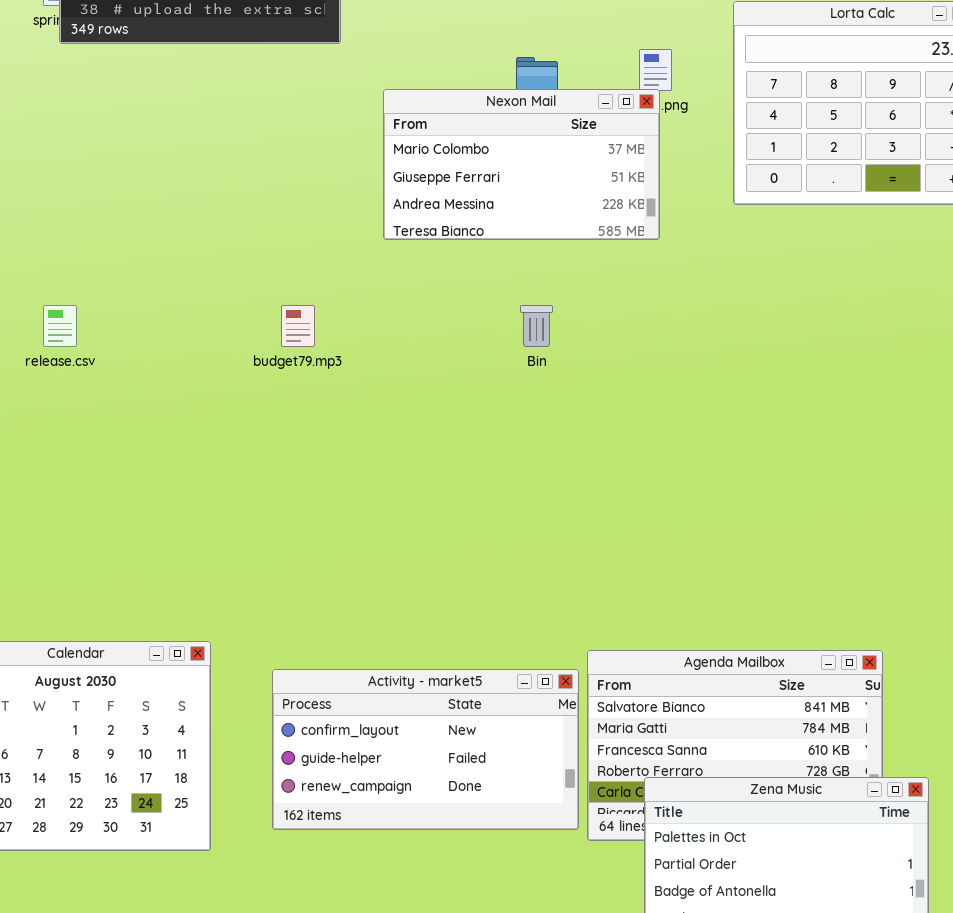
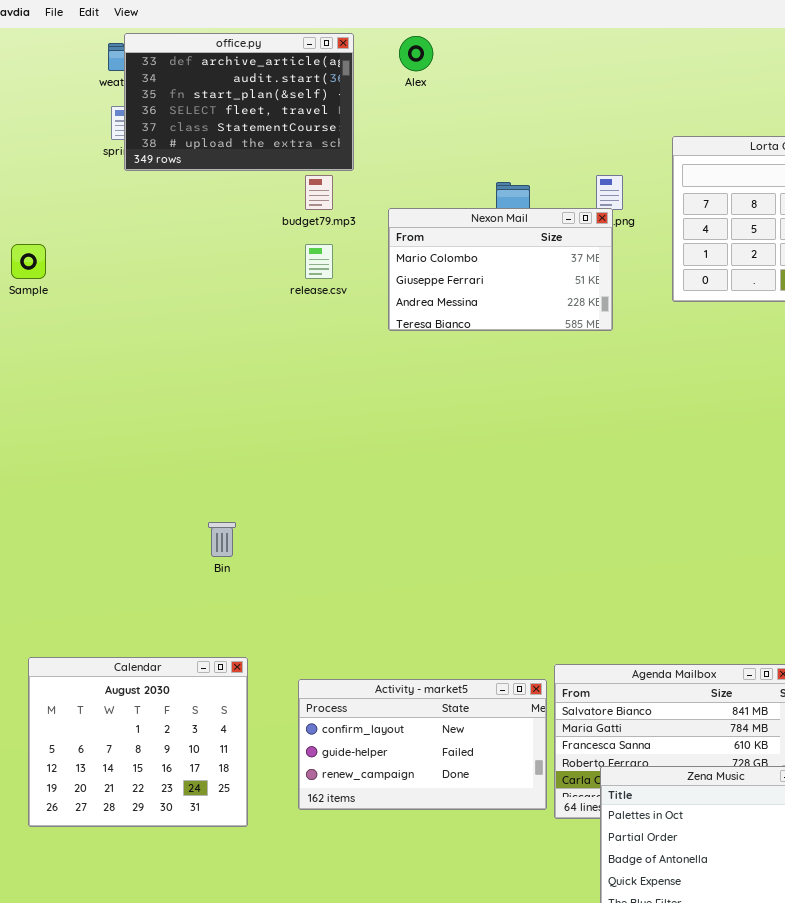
release.csv: [43,305,77,347] -> [305,244,333,279], moved
budget79.mp3: [281,305,315,347] -> [305,175,333,210], moved
Bin: [520,305,553,347] -> [208,522,236,557], moved

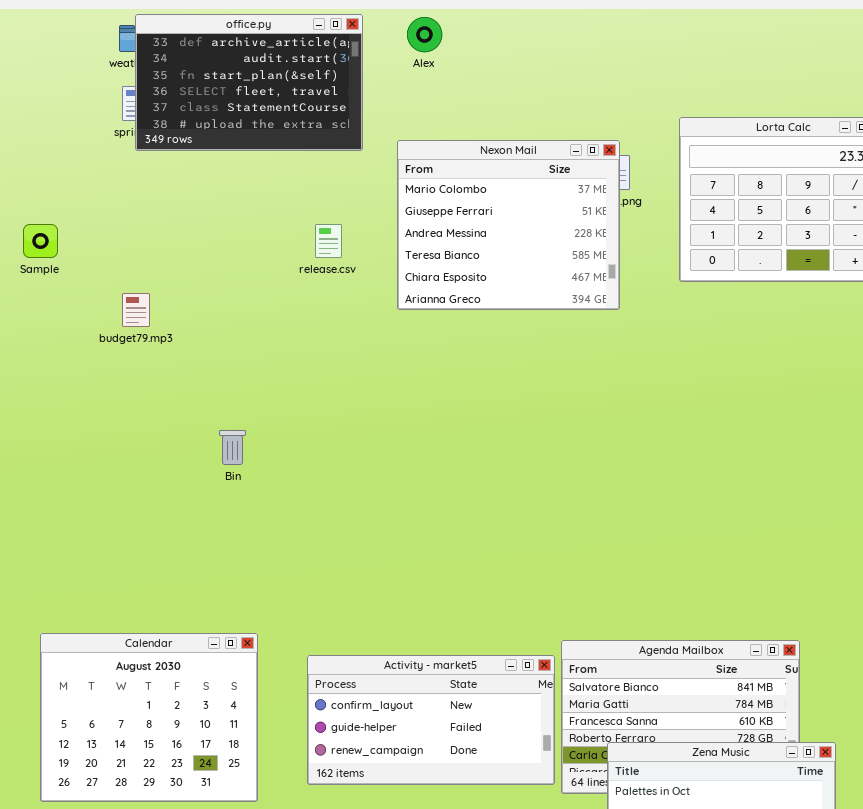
budget79.mp3: [305,175,333,210] -> [122,293,150,327], moved
Nexon Mail: [388,208,613,331] -> [397,140,620,310], resized
Bin: [208,522,236,557] -> [219,430,246,465], moved

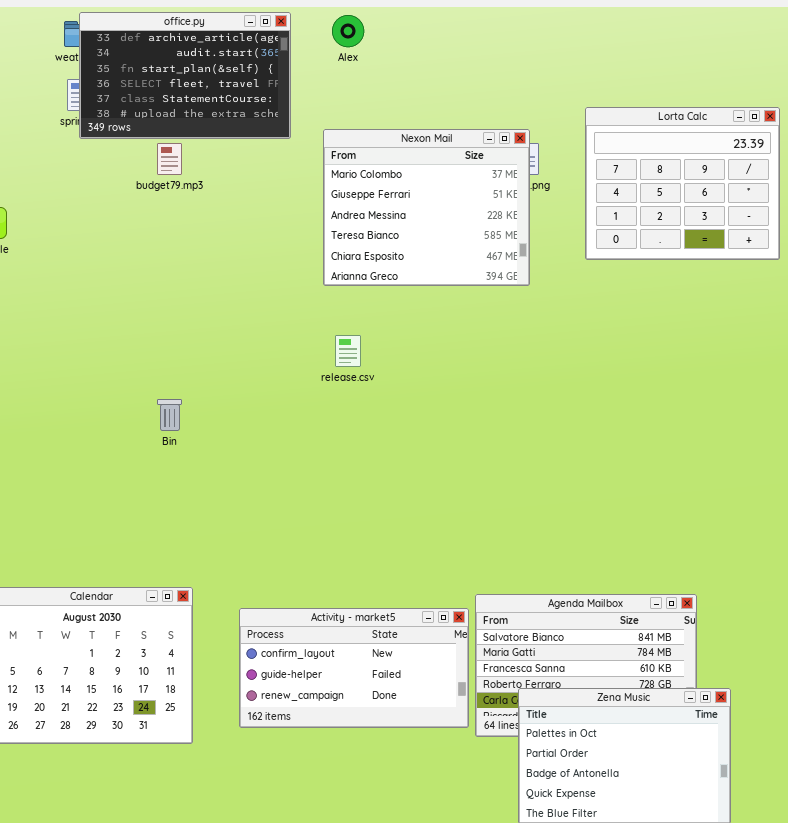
release.csv: [315,224,342,258] -> [335,335,361,367], moved
budget79.mp3: [122,293,150,327] -> [157,143,182,175], moved

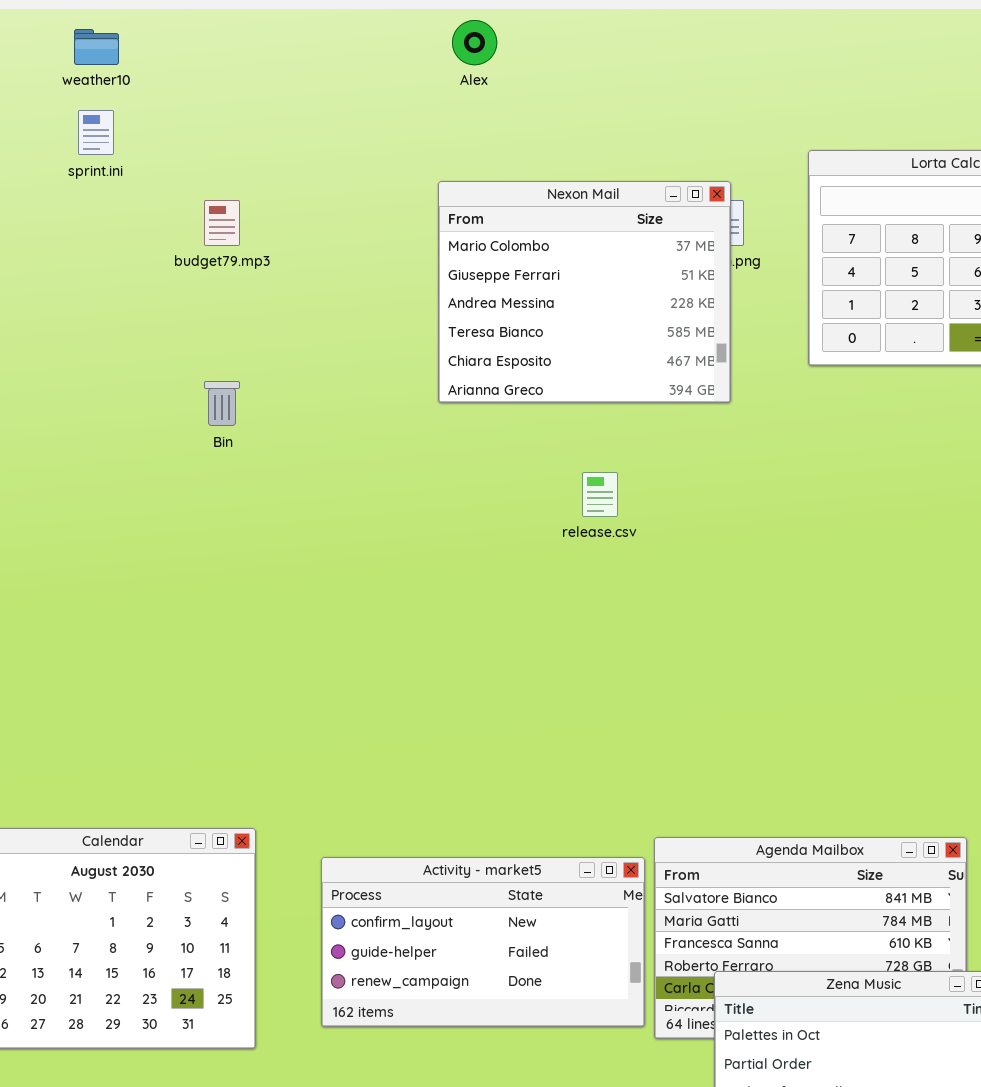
office.py: [79,12,291,139] -> none, closed
release.csv: [335,335,361,367] -> [582,472,618,517], moved
Bin: [157,399,182,431] -> [204,381,240,426], moved

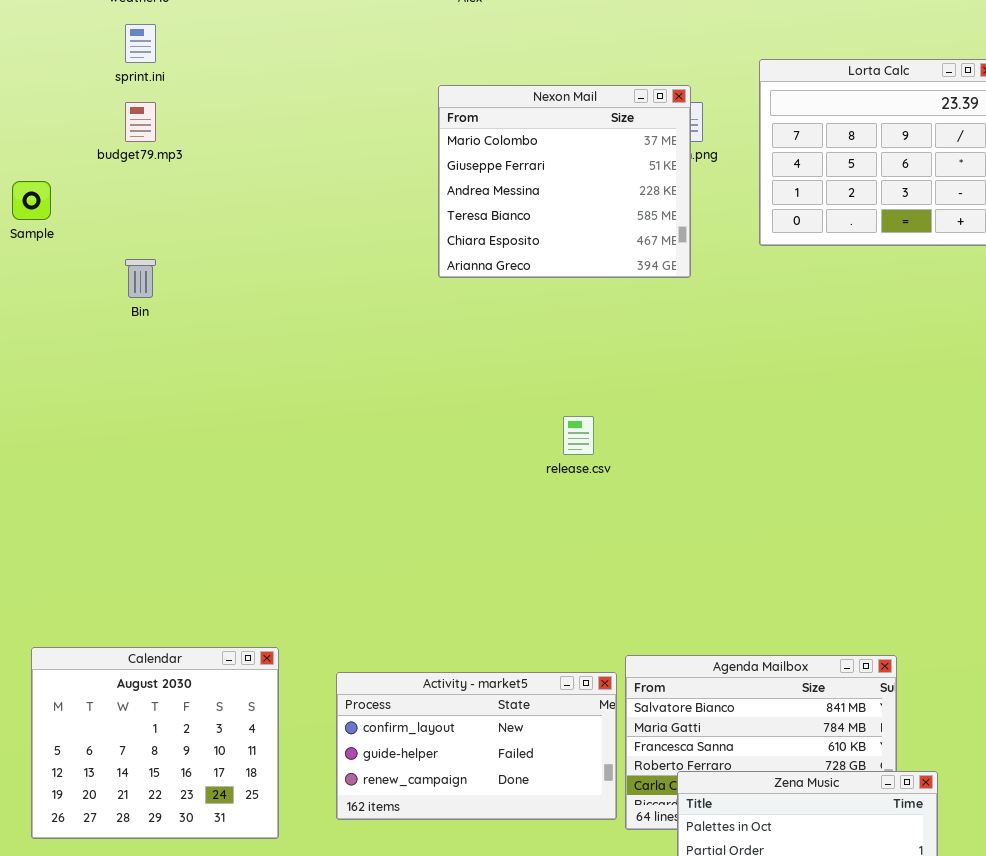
budget79.mp3: [204,200,240,246] -> [125,102,156,142], moved
Bin: [204,381,240,426] -> [125,259,156,298], moved
release.csv: [582,472,618,517] -> [563,416,594,455], moved

